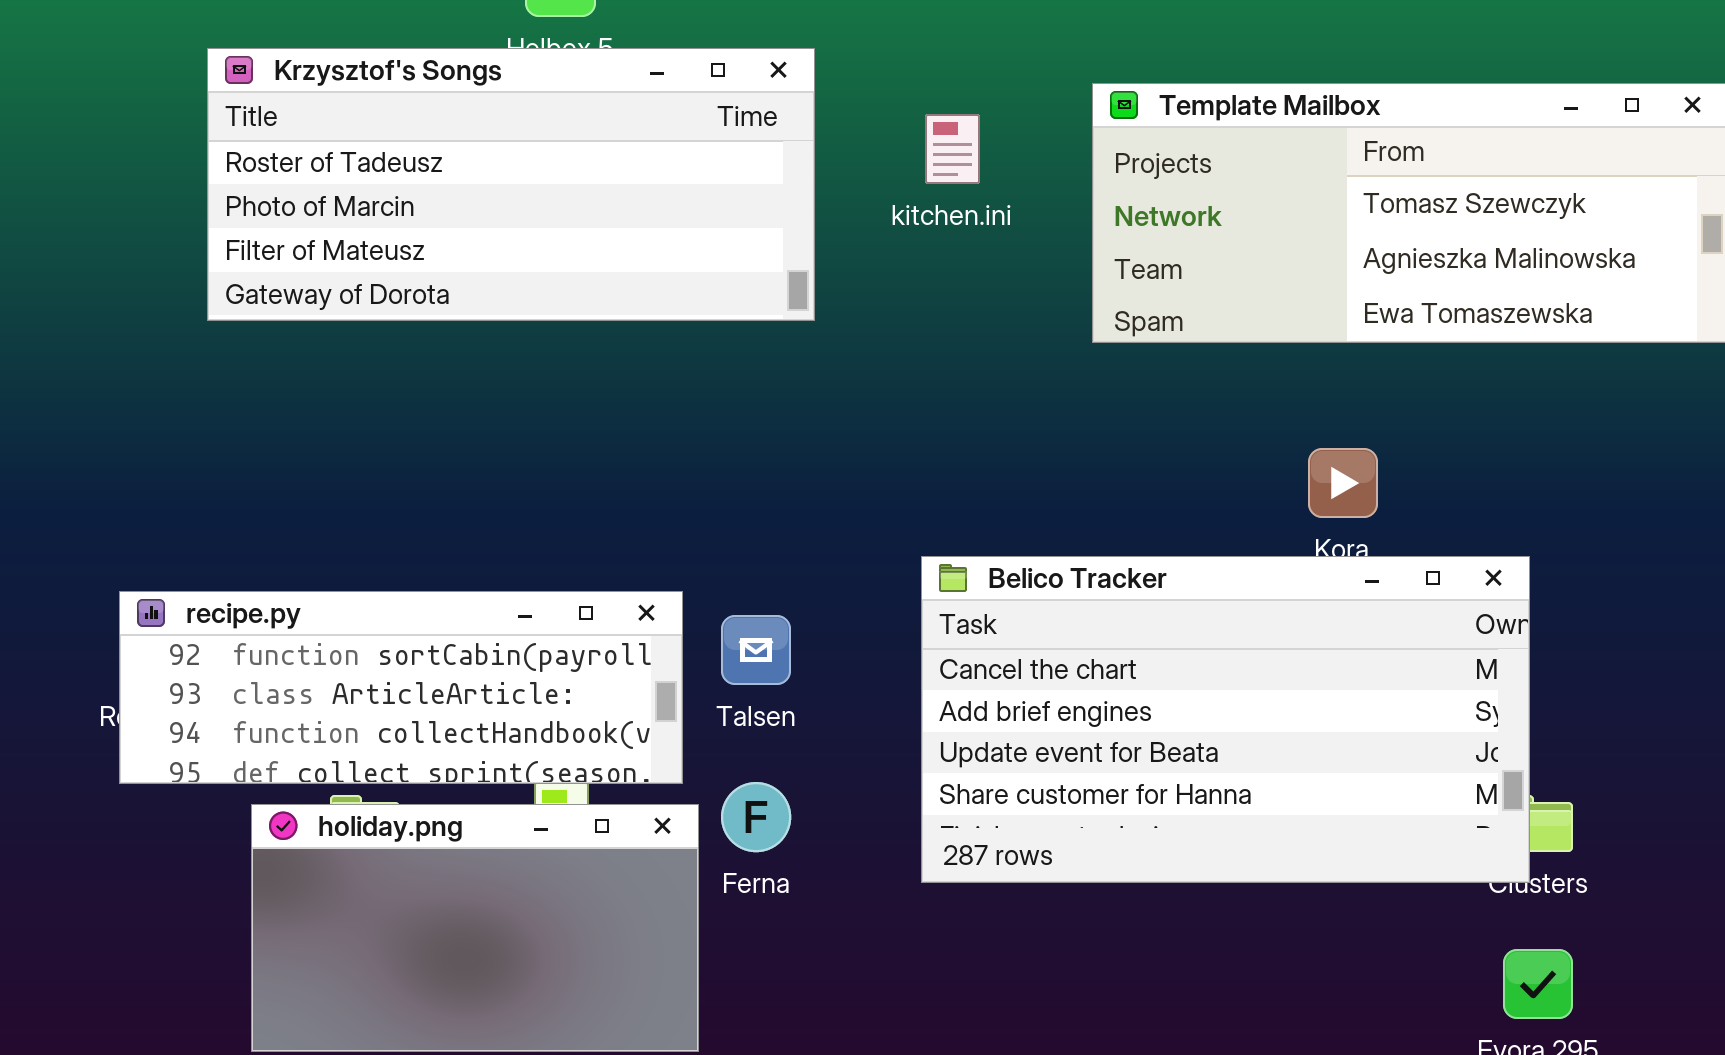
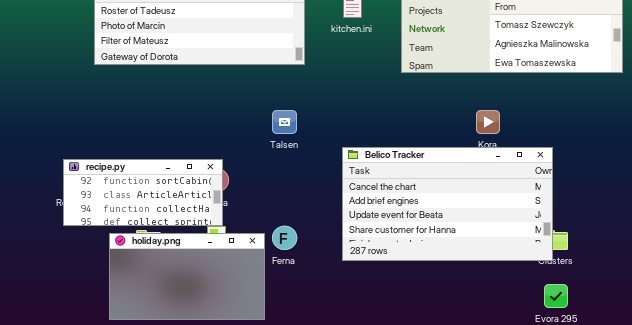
recipe.py: [119,591,683,784] -> [63,159,223,226], resized
Talsen: [721,615,791,685] -> [272,110,297,134], moved

